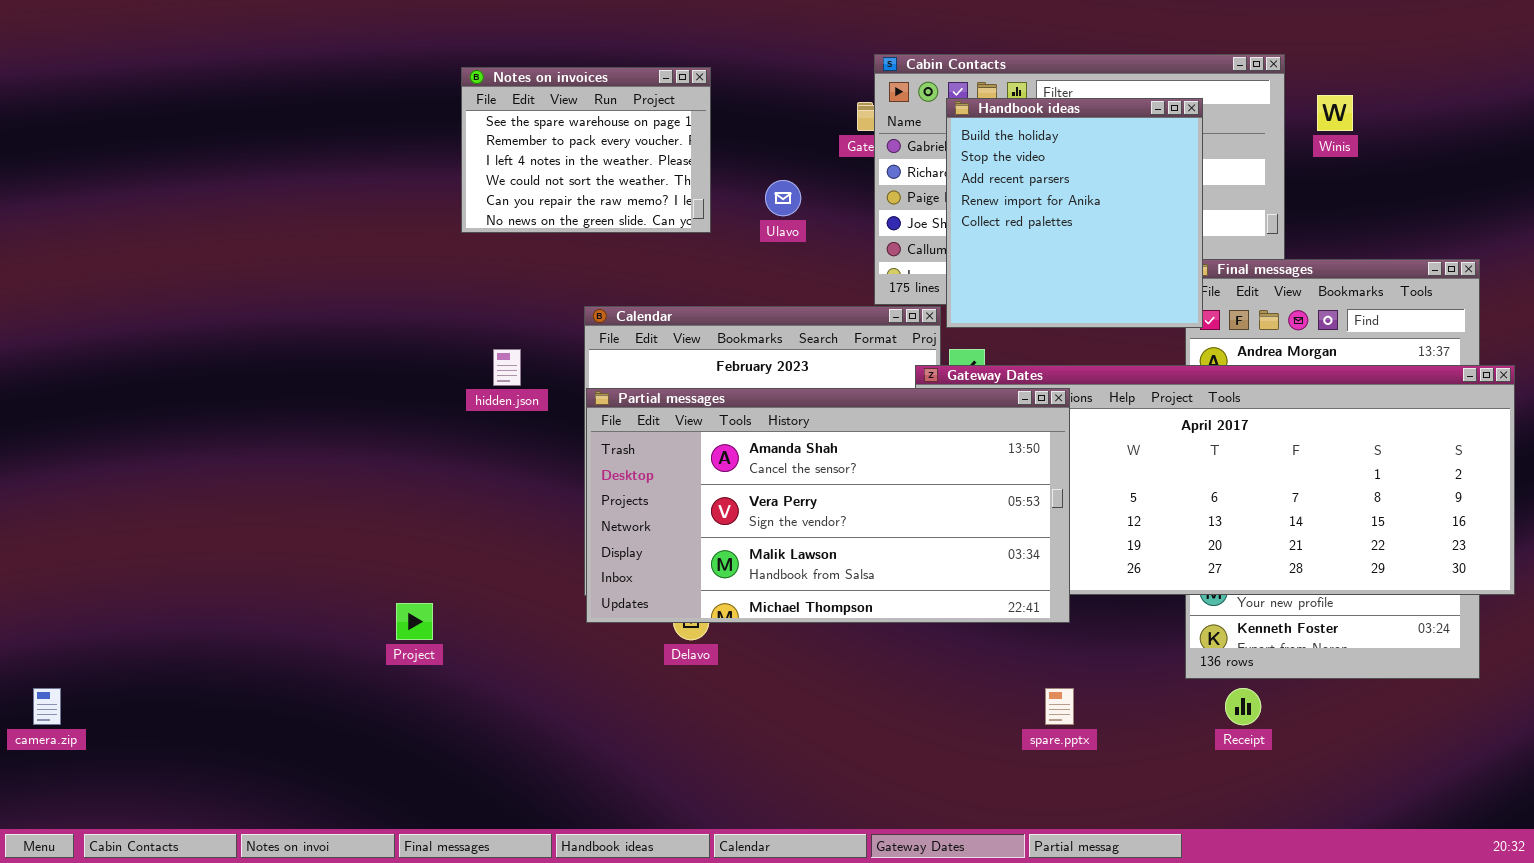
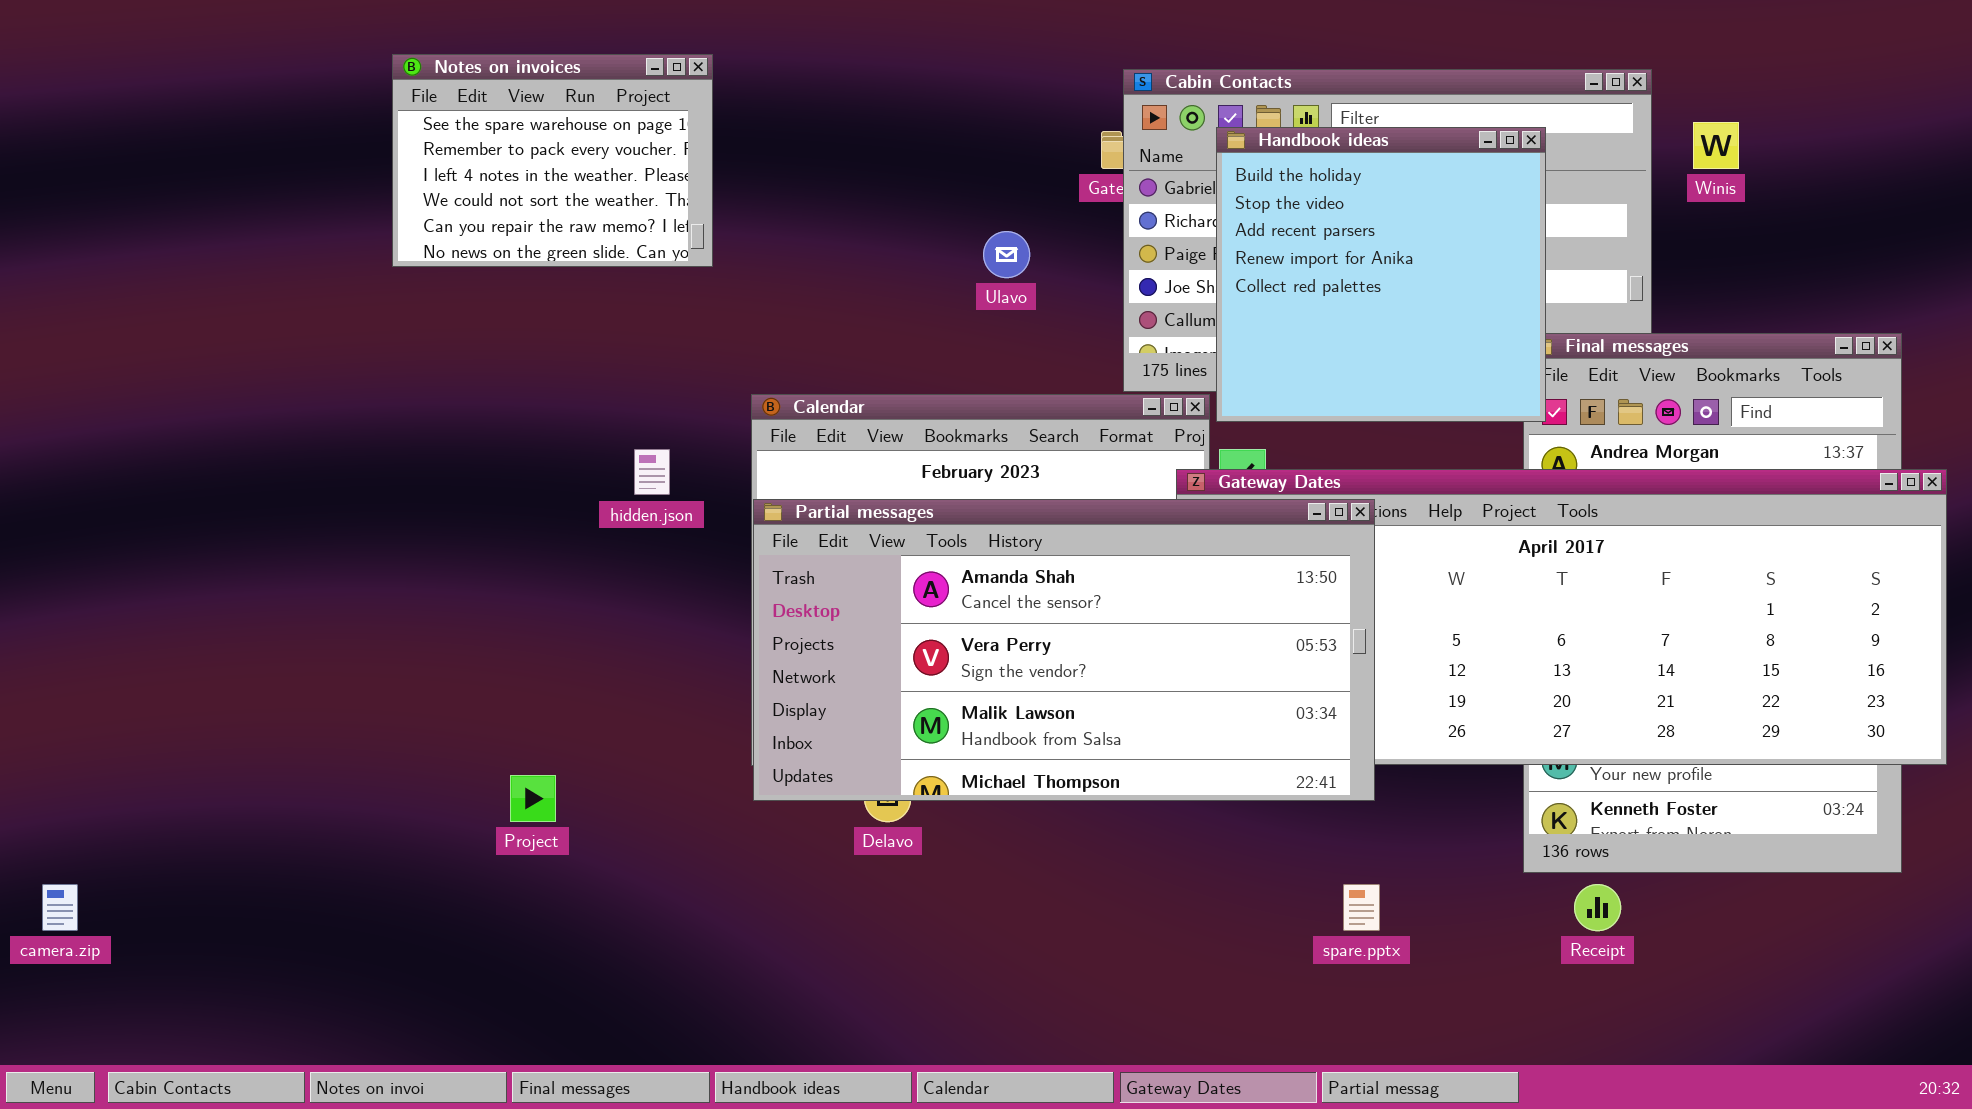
Notes on invoices: [461,67,711,233] -> [392,54,713,267], moved

